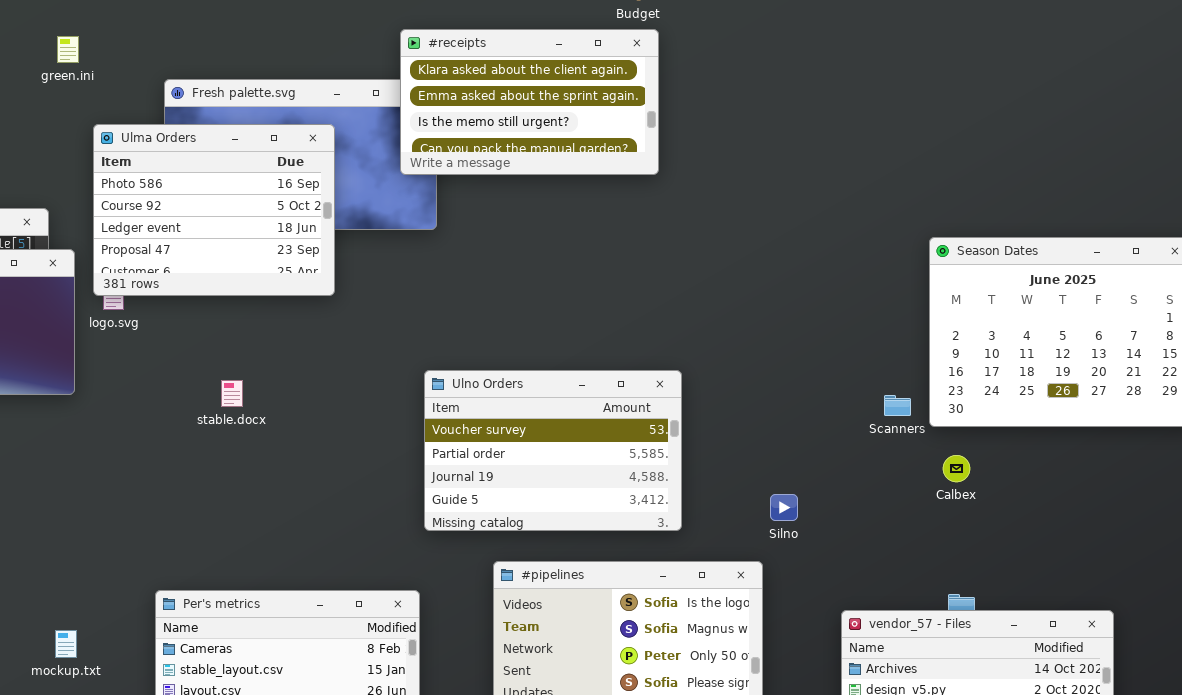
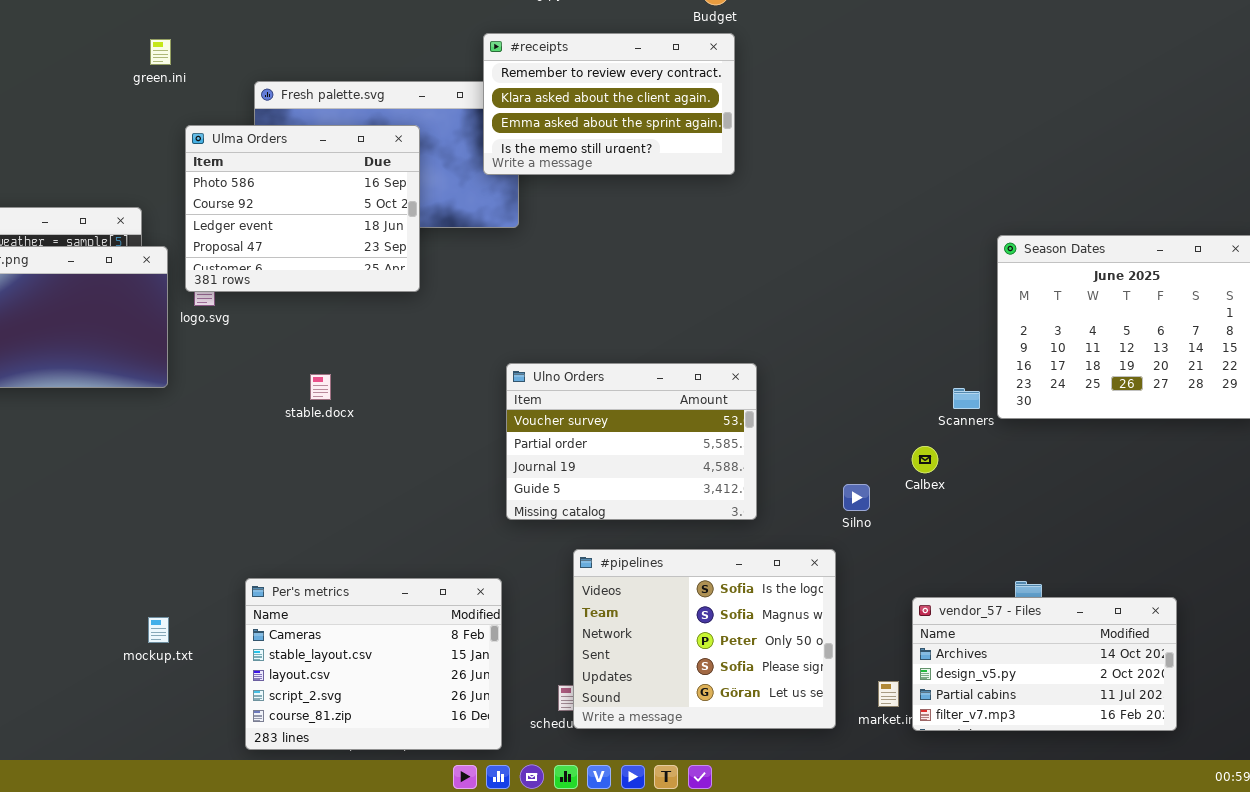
#receipts: [400,29,659,175] -> [483,33,735,175], scrolled up 1 row
Calbex: [943,455,970,482] -> [912,446,938,473], moved

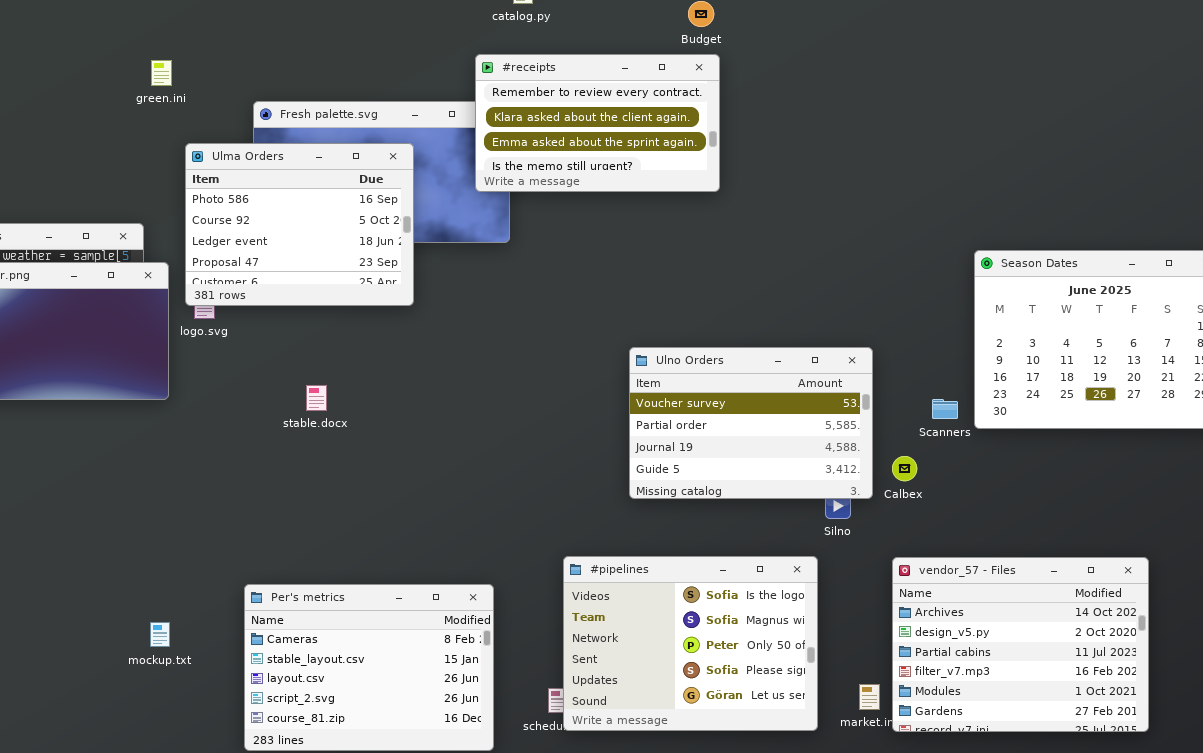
Ulno Orders: [506,363,757,520] -> [629,347,873,499], moved
vendor_57 - Files: [912,597,1177,731] -> [892,557,1149,732], resized

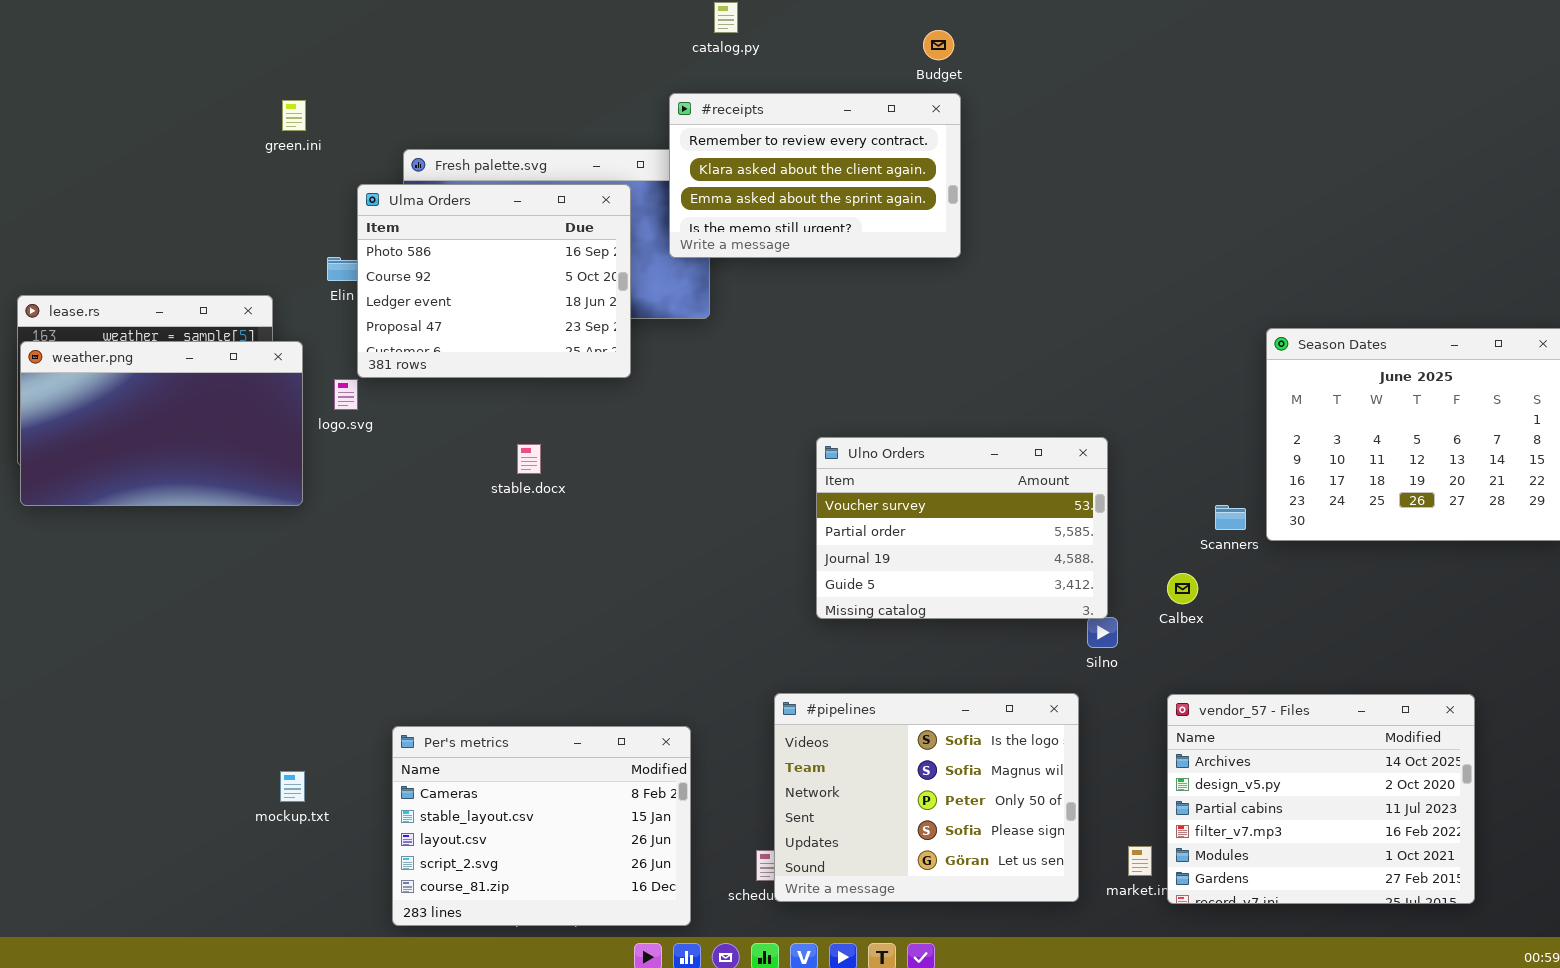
Ulma Orders: [185,143,414,306] -> [357,184,631,378], moved
Ulno Orders: [629,347,873,499] -> [816,437,1108,619], moved
stable.docx: [306,385,327,411] -> [517,444,541,474], moved

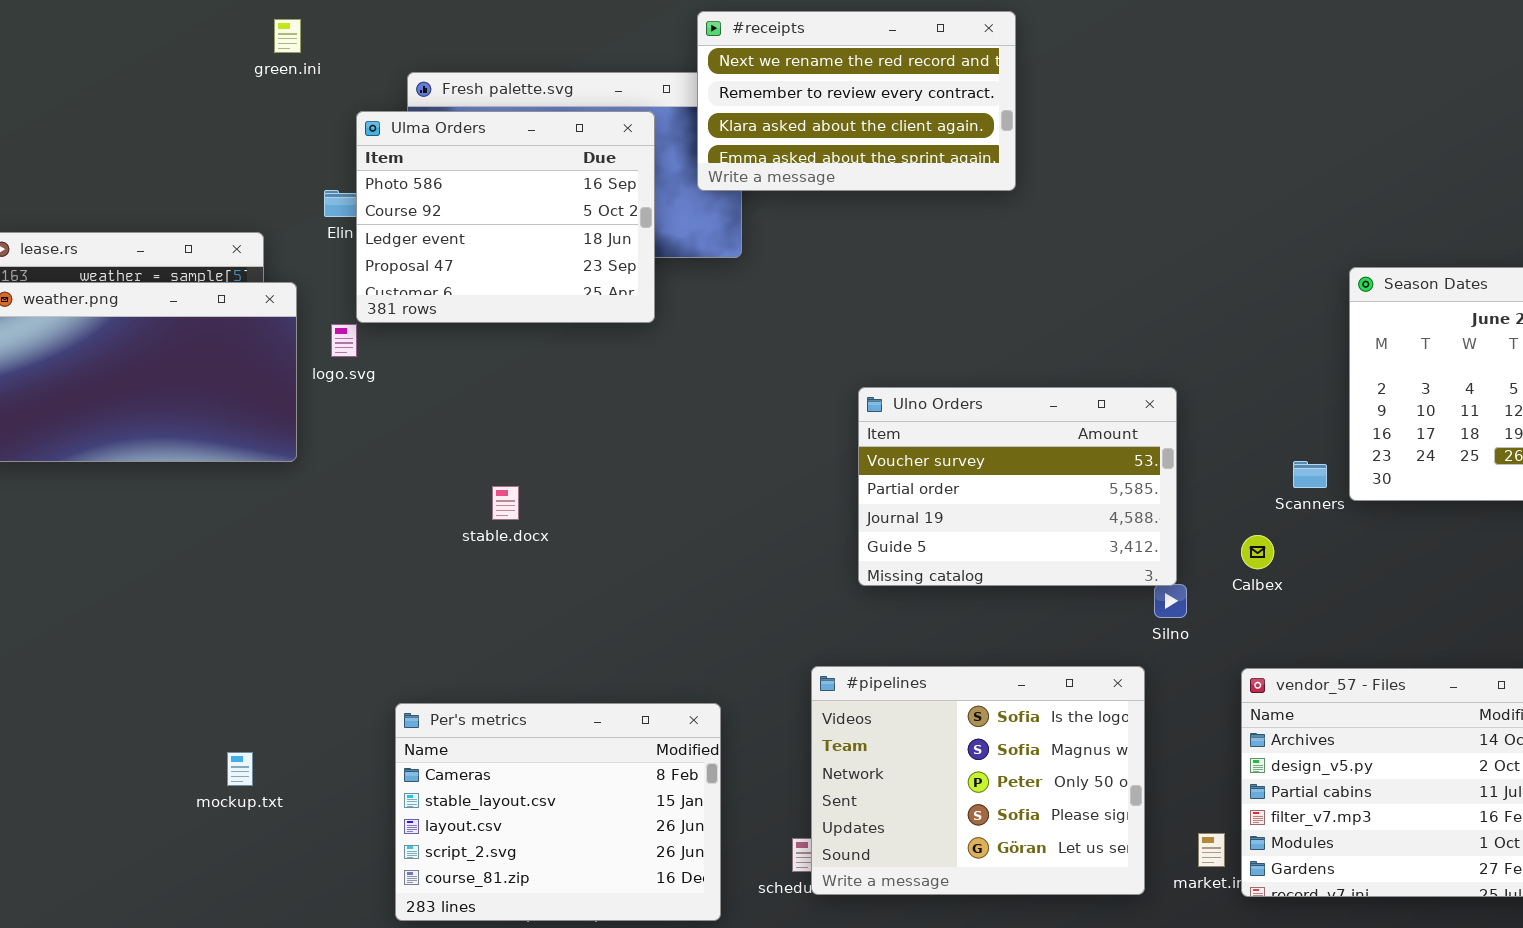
#receipts: [669,93,961,258] -> [697,11,1016,191], scrolled up 1 row
stable.docx: [517,444,541,474] -> [492,486,519,520], moved
mockup.txt: [280,771,305,802] -> [227,752,253,786], moved

